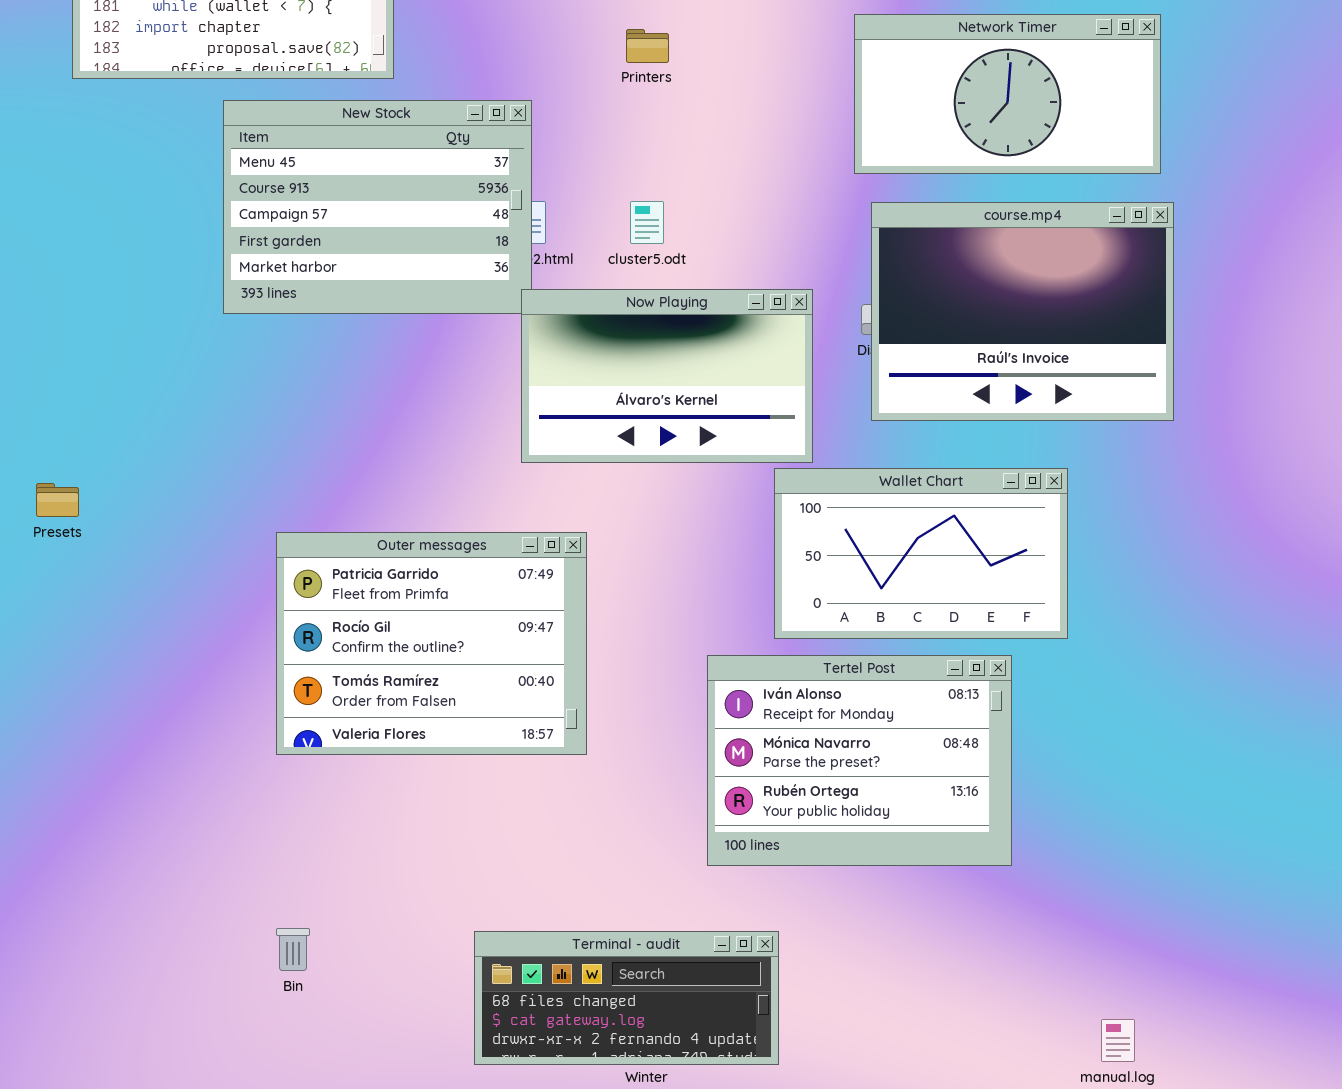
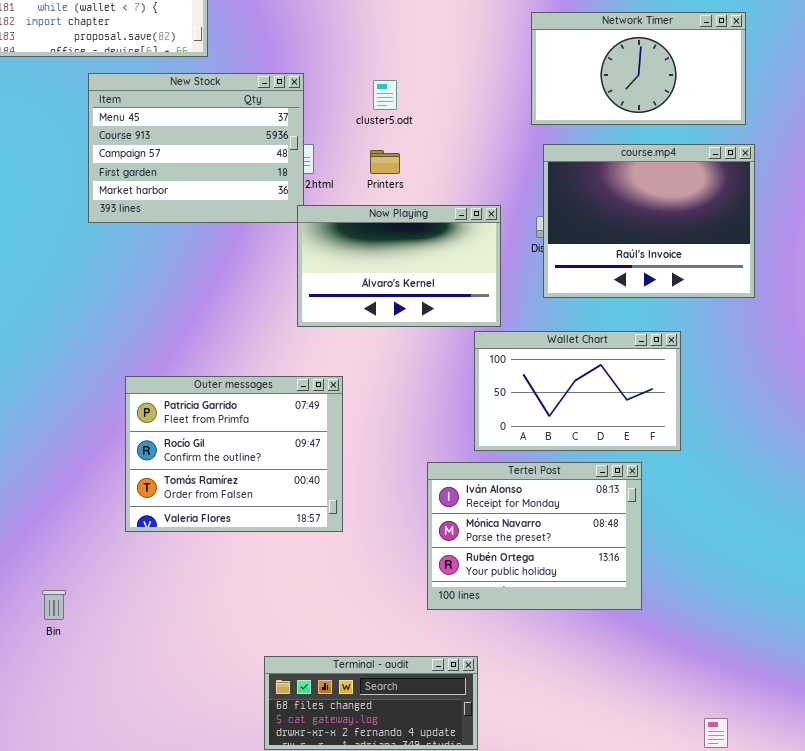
Printers: [626,29,669,63] -> [370,150,400,174], moved
cluster5.odt: [630,201,664,244] -> [373,80,397,110], moved
Bin: [276,928,310,971] -> [42,590,66,620], moved

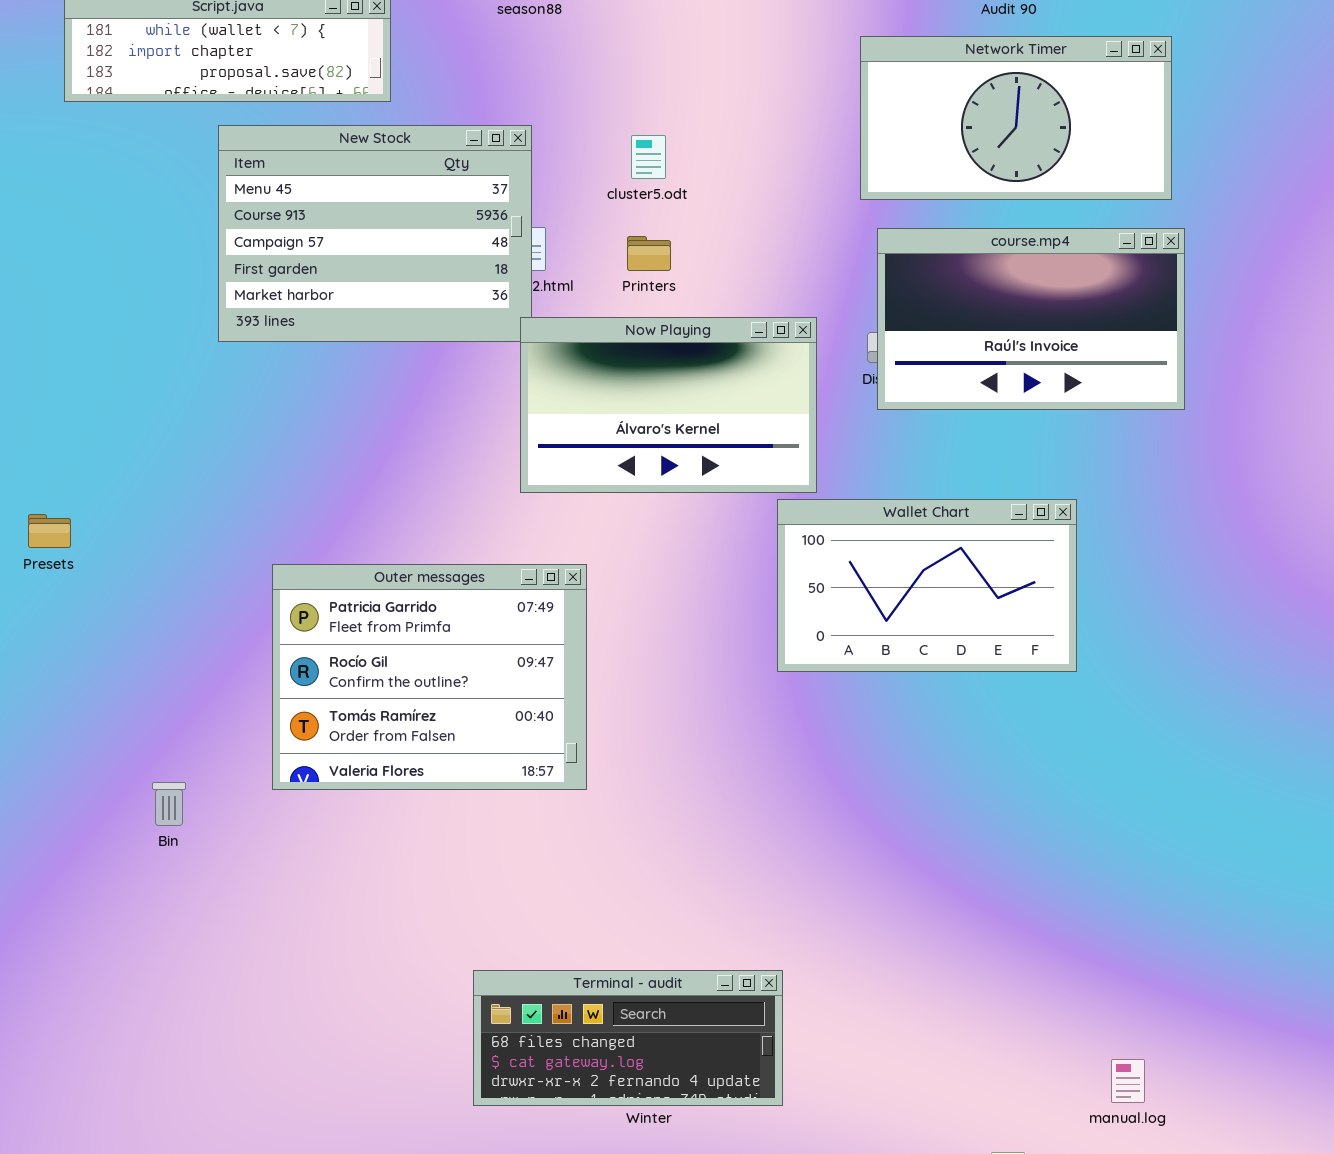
course.mp4: [543,144,755,298] -> [877,228,1185,410], resized
Tertel Post: [427,462,642,610] -> none, closed
Bin: [42,590,66,620] -> [152,782,186,826], moved

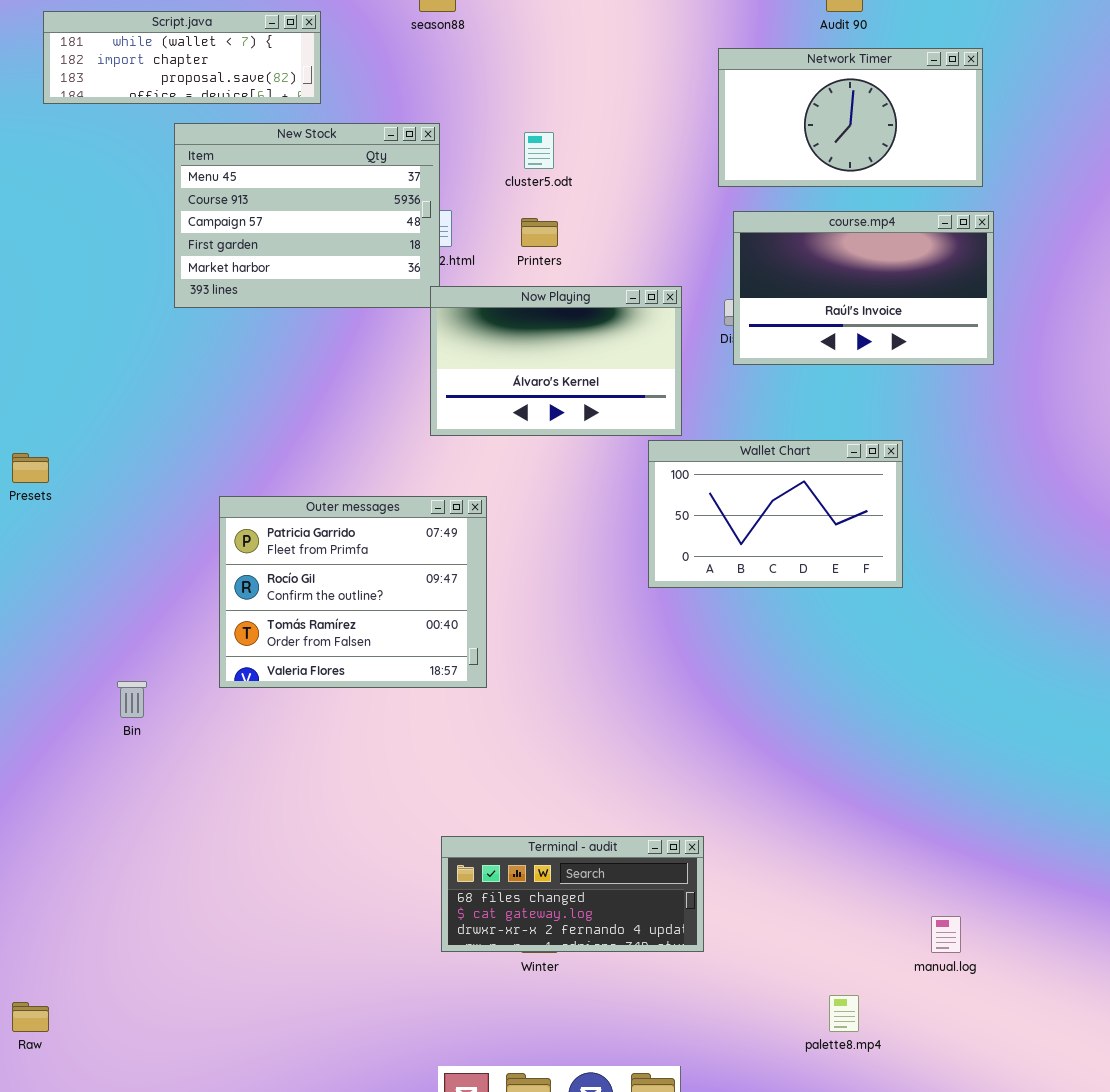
Terminal - audit: [473,970,783,1106] -> [441,836,704,952], moved

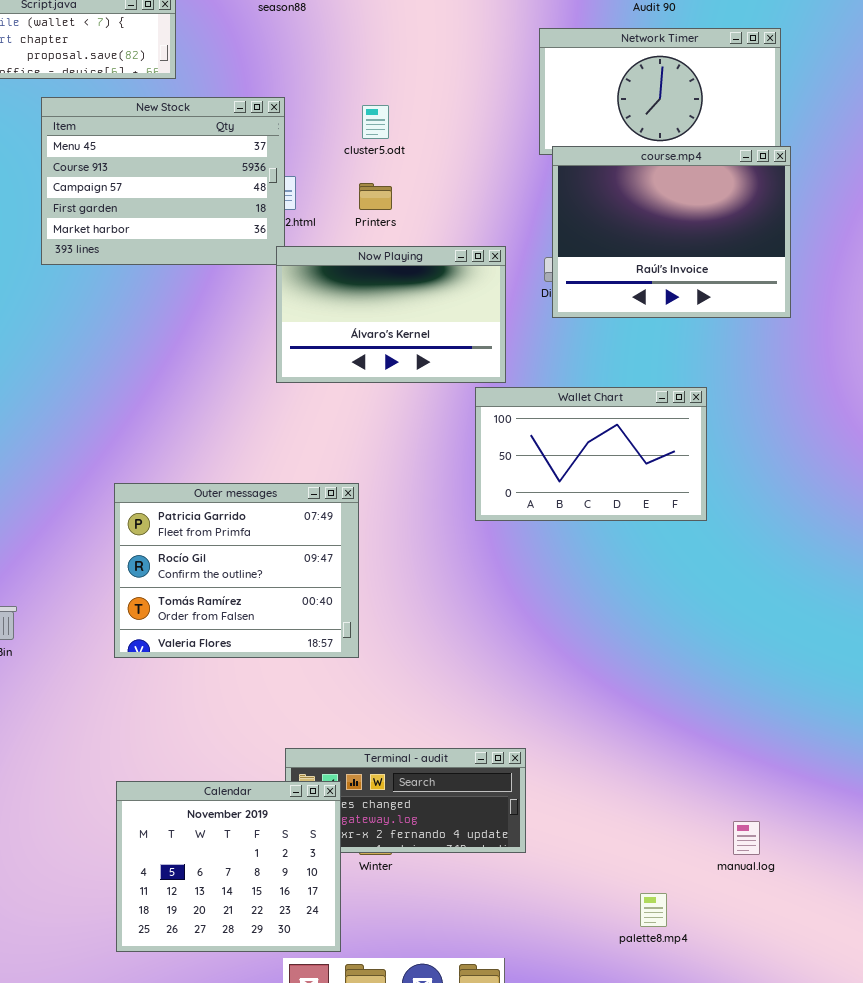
course.mp4: [733,211,994,365] -> [552,146,791,318], resized
Outer messages: [219,496,487,688] -> [114,483,359,658], moved
Calendar: none -> [116,781,341,952], opened

